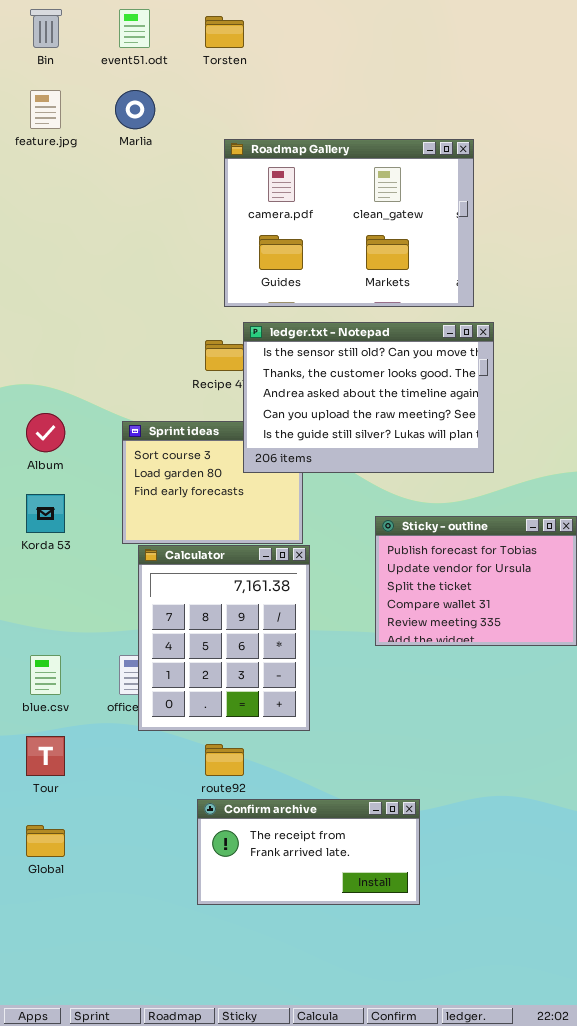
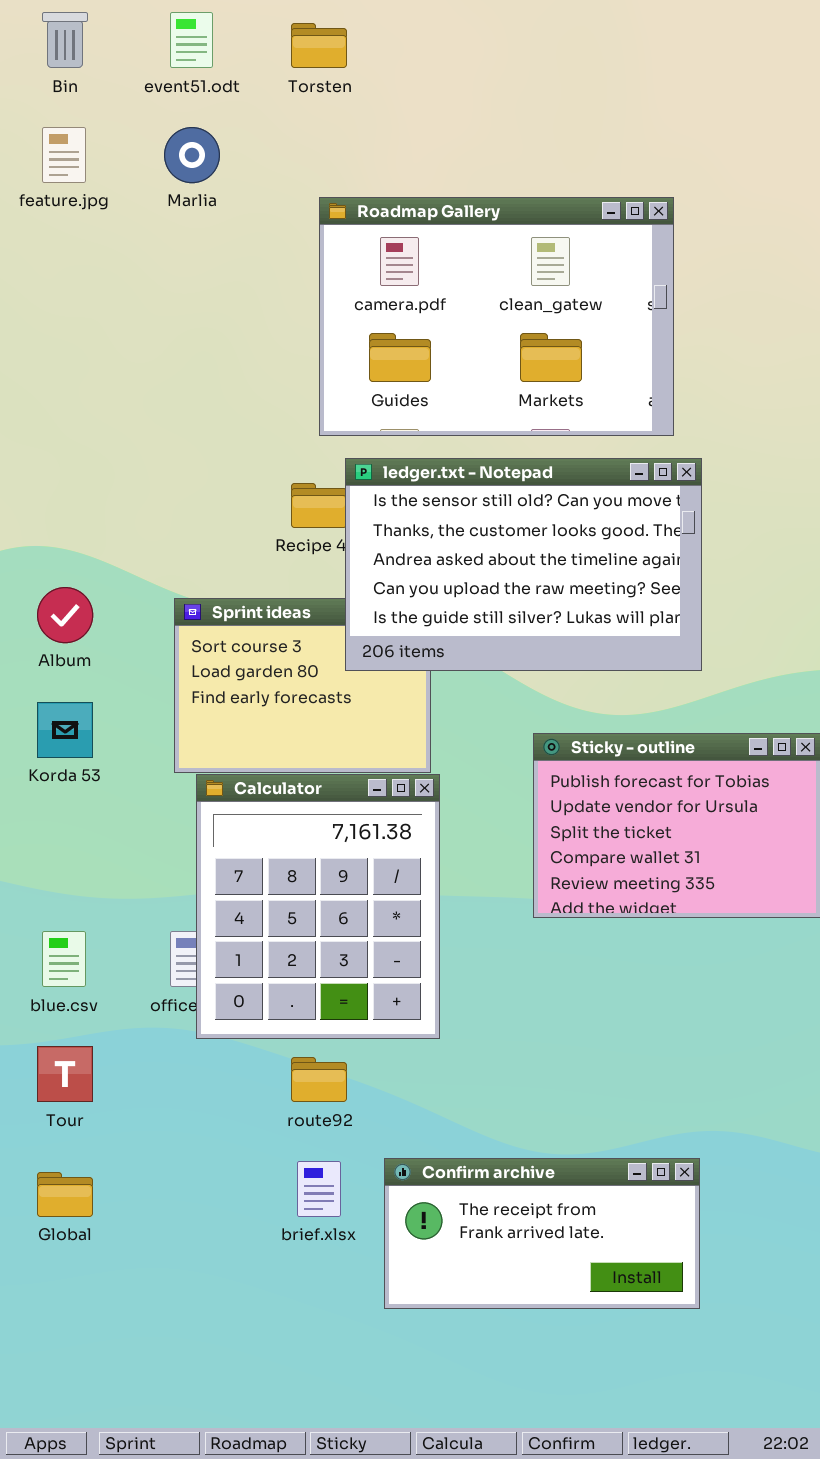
Confirm archive: [197,799,420,905] -> [384,1158,700,1309], moved

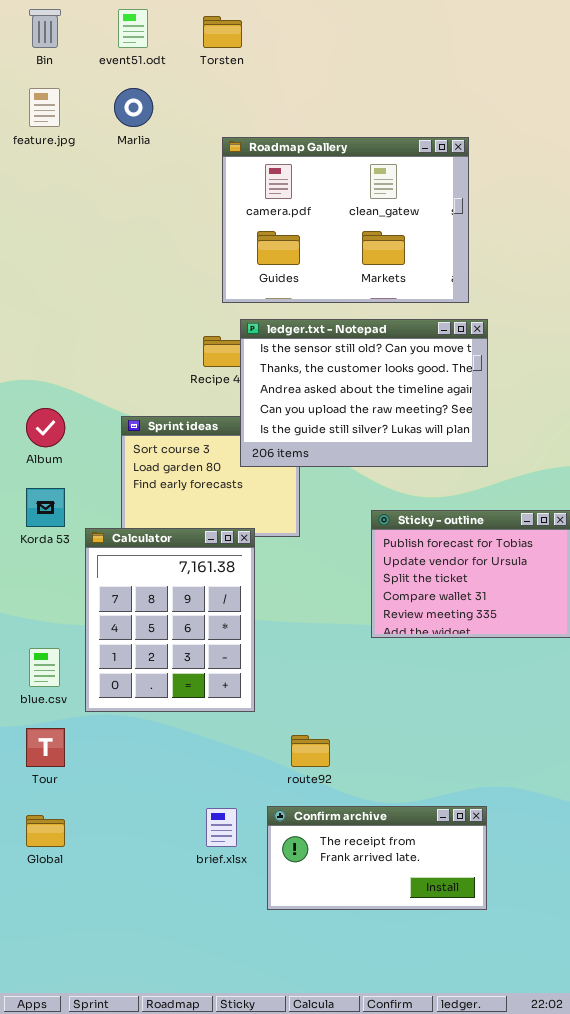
Calculator: [196,774,440,1039] -> [85,528,255,712], moved
route92: [291,1057,347,1102] -> [291,735,330,767], moved

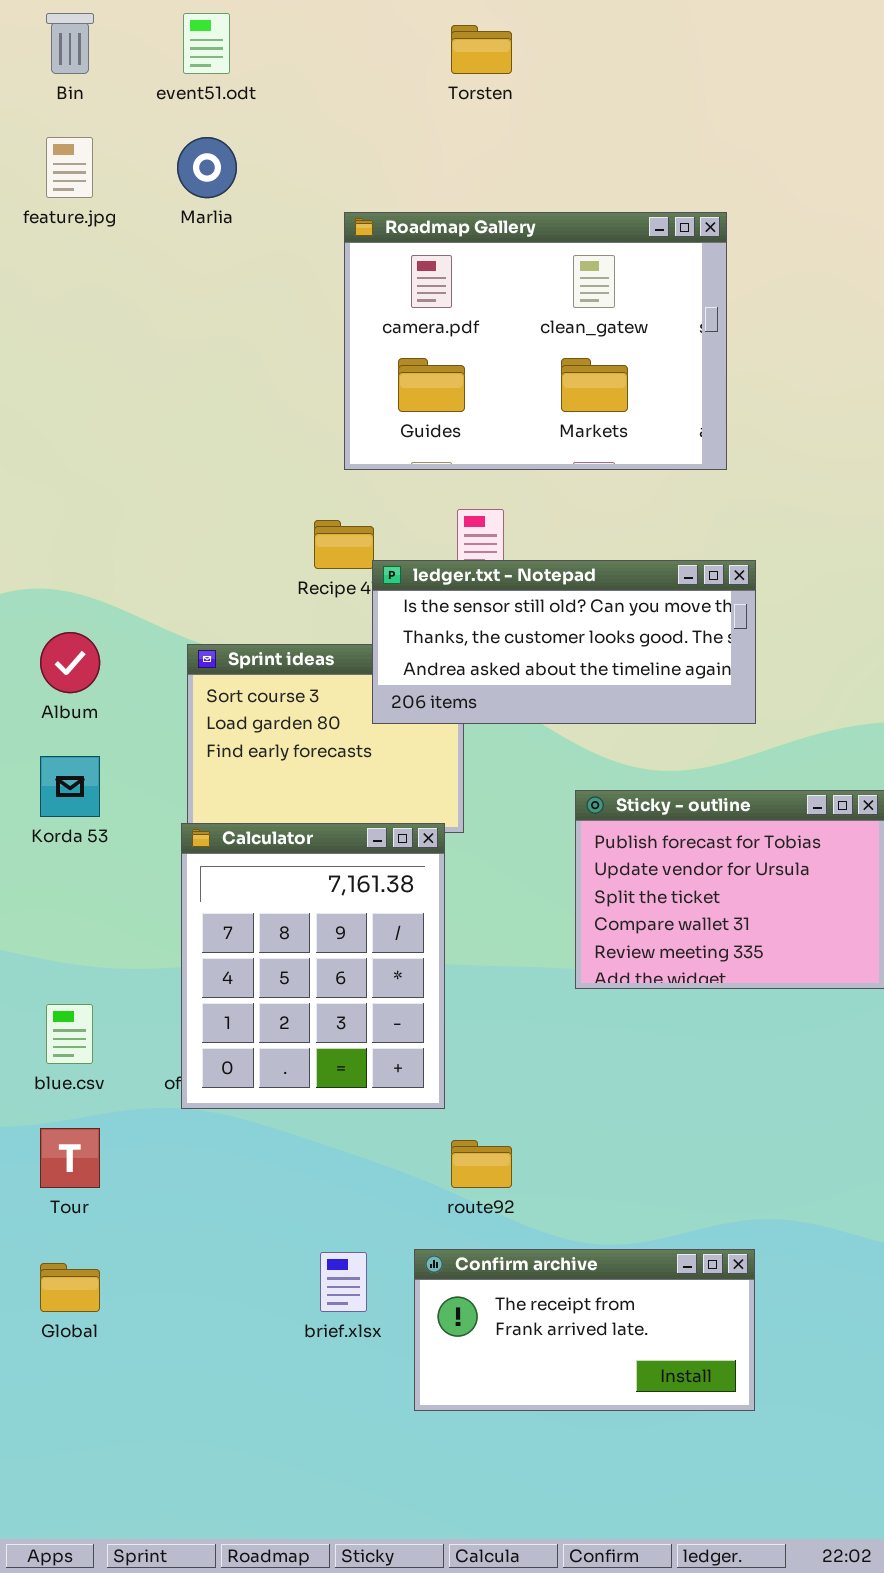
Torsten: [203,16,242,48] -> [451,25,512,74], moved
ledger.txt - Notepad: [240,319,488,467] -> [372,560,756,724], resized
Calculator: [85,528,255,712] -> [181,823,445,1109], moved

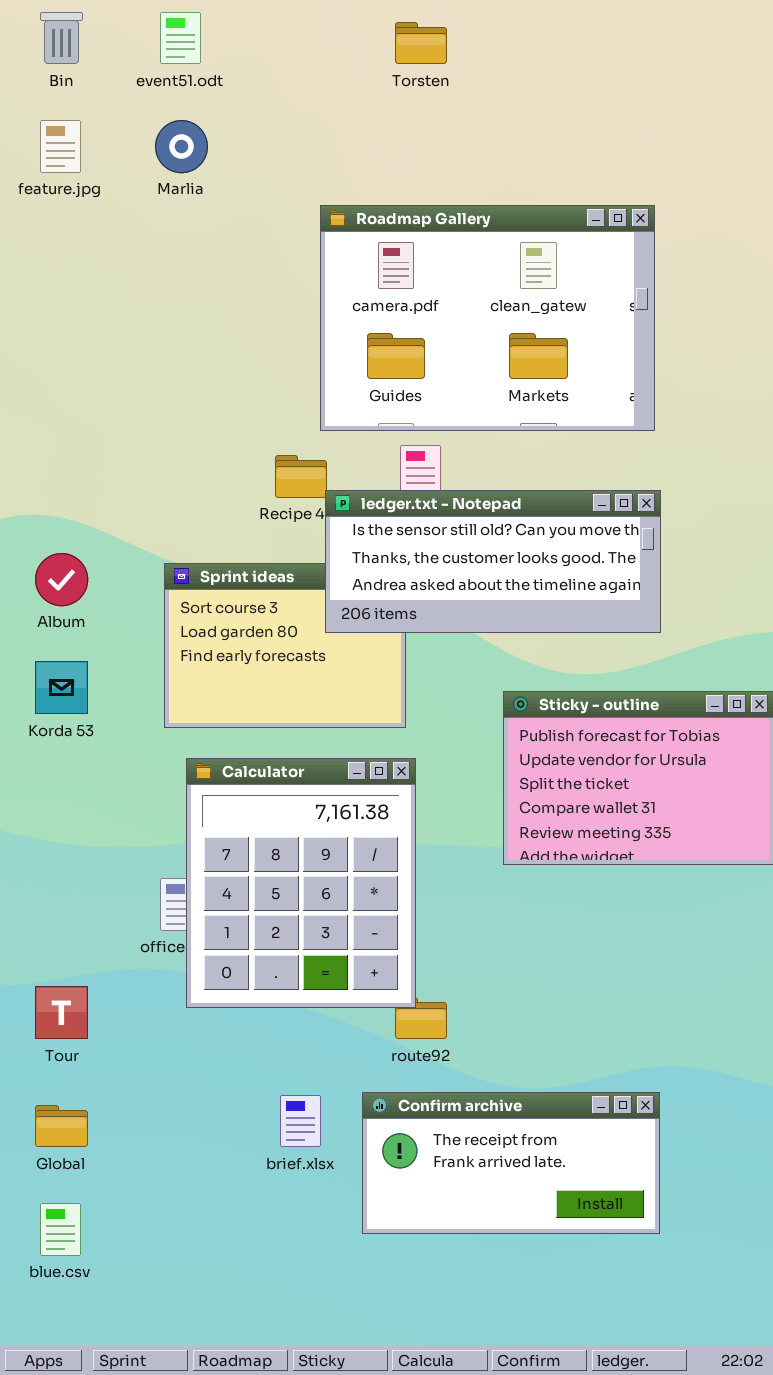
Roadmap Gallery: [344,212,727,470] -> [320,205,655,431], moved
Calculator: [181,823,445,1109] -> [186,758,416,1008], moved
blue.csv: [46,1004,93,1064] -> [40,1203,81,1256], moved

